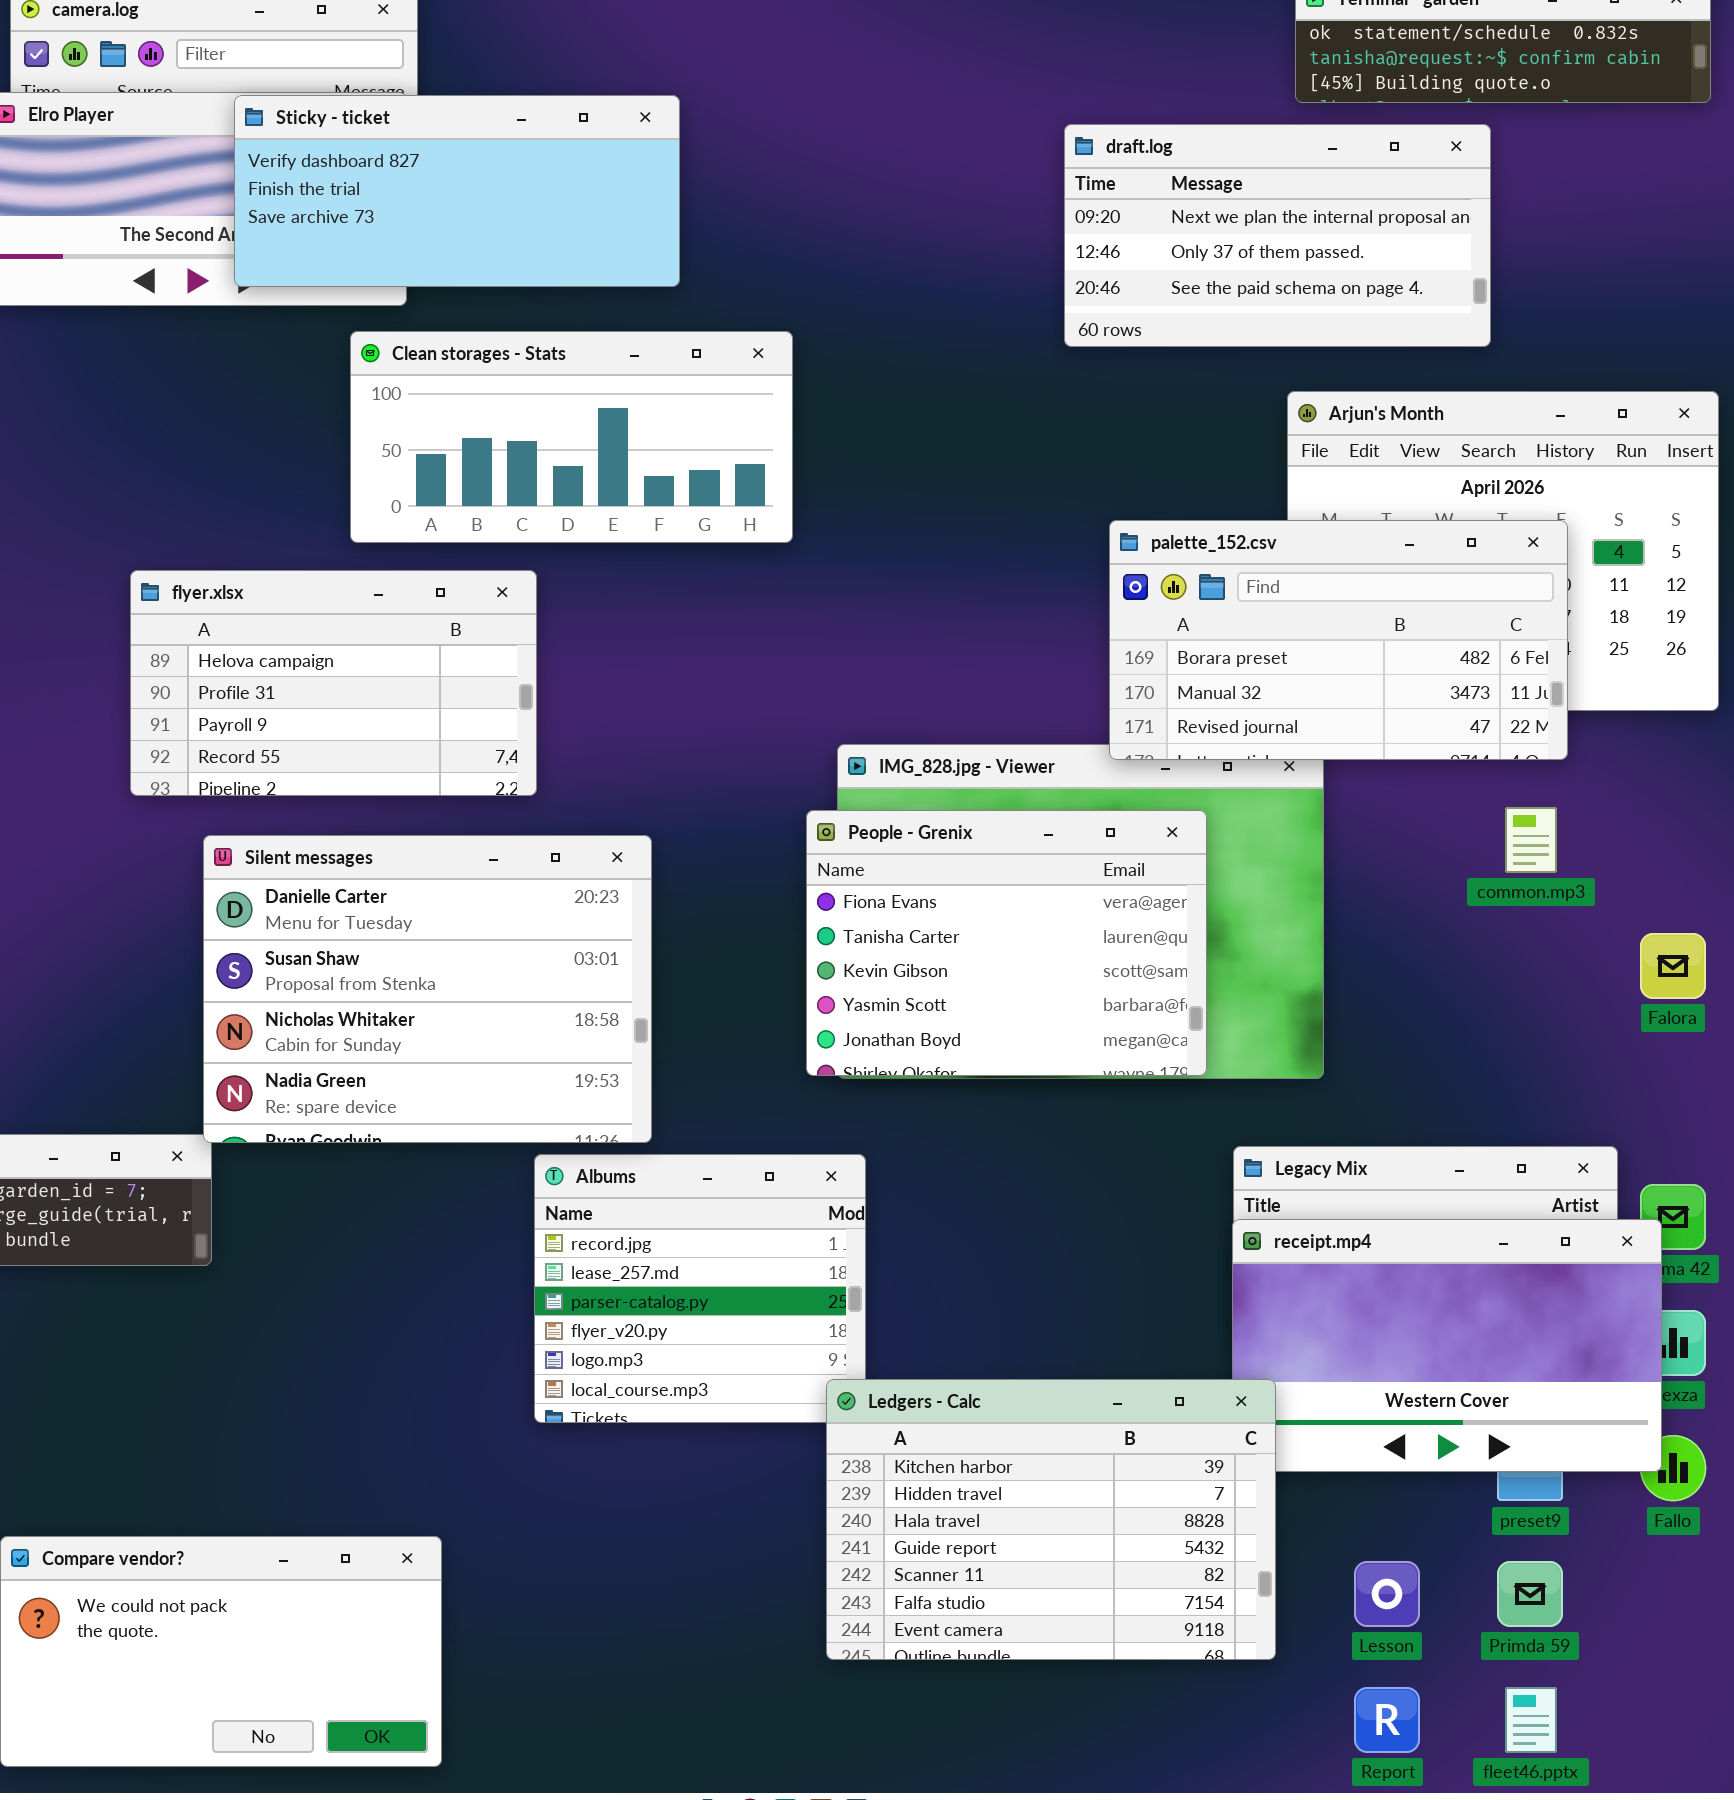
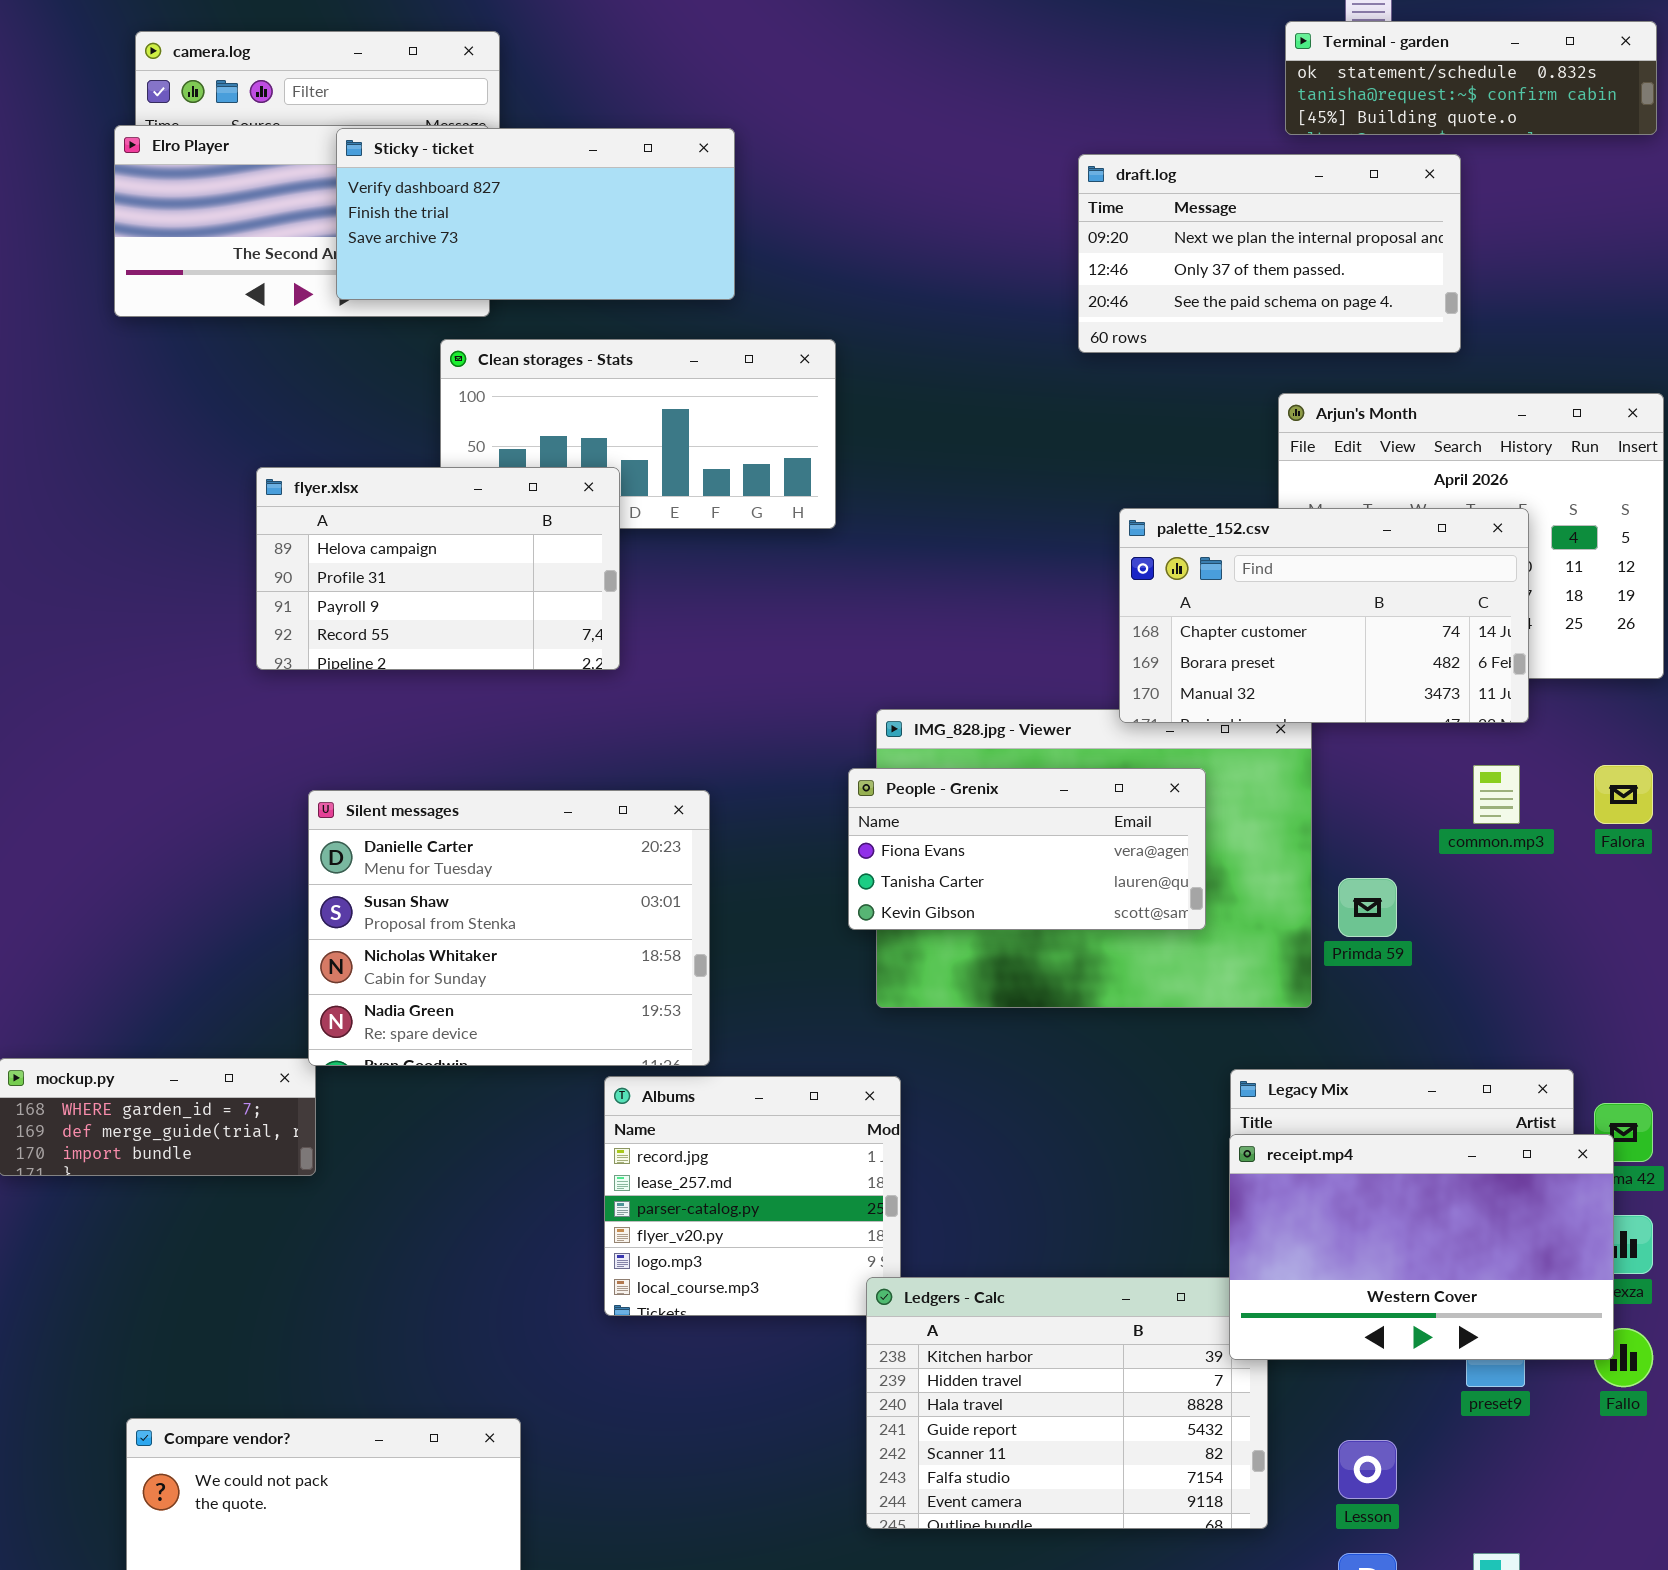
palette_152.csv: [1109,520,1568,760] -> [1119,508,1529,723], scrolled up 1 row
flyer.xlsx: [130,570,537,796] -> [256,467,620,670], moved
People - Grenix: [806,810,1207,1076] -> [848,768,1206,930], resized
Falora: [1640,933,1706,999] -> [1594,765,1653,824], moved
receipt.mp4: [1232,1219,1662,1472] -> [1229,1134,1614,1360], raised
Primda 59: [1497,1561,1563,1627] -> [1338,878,1397,937], moved

